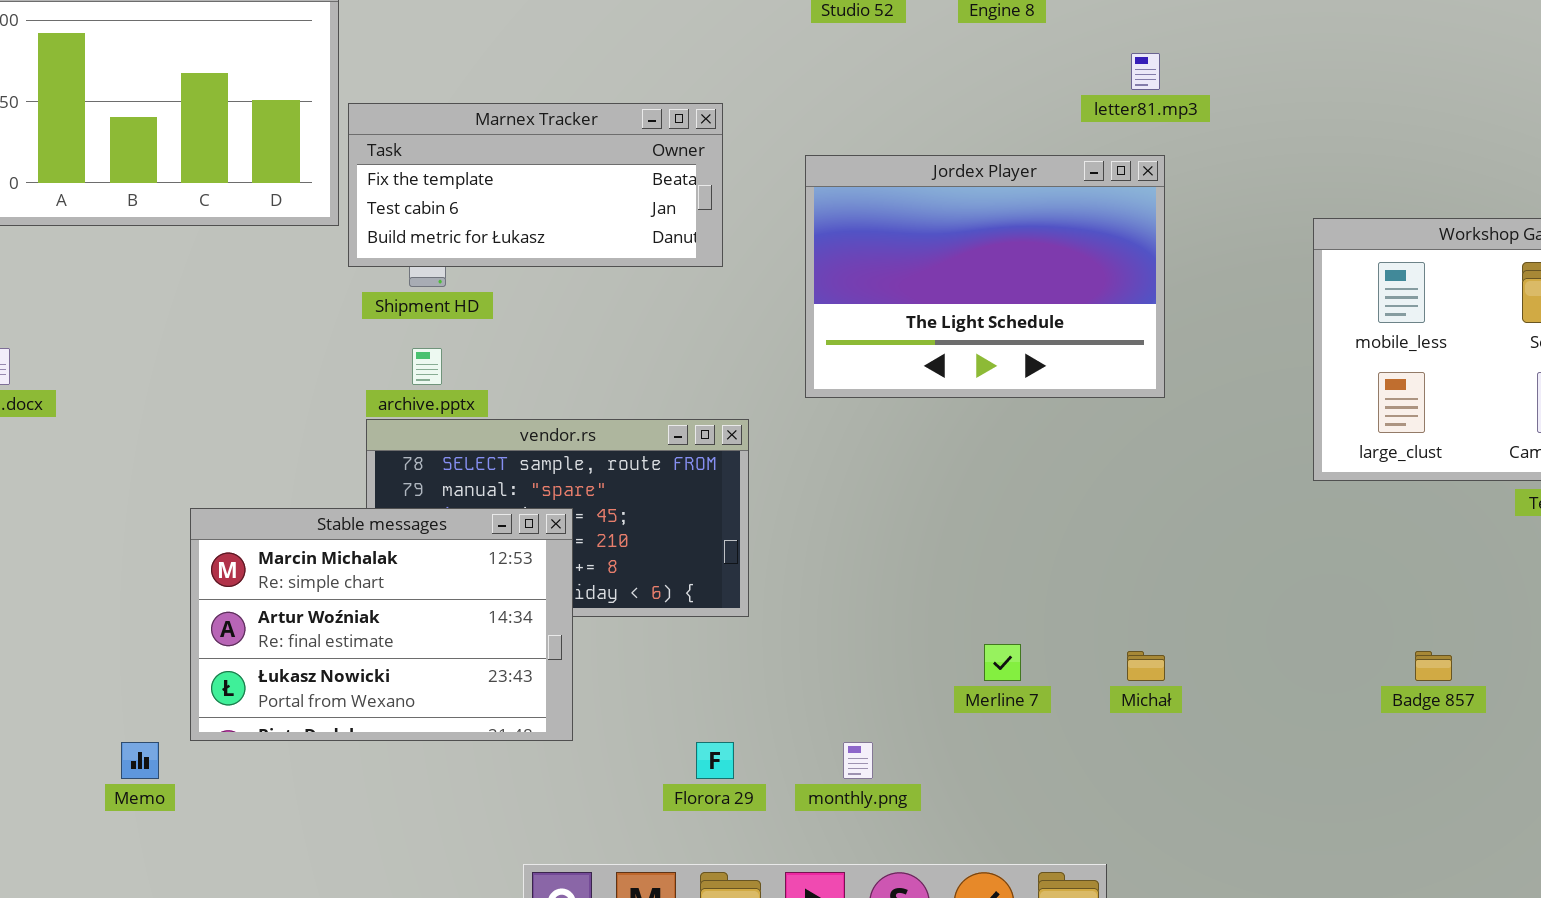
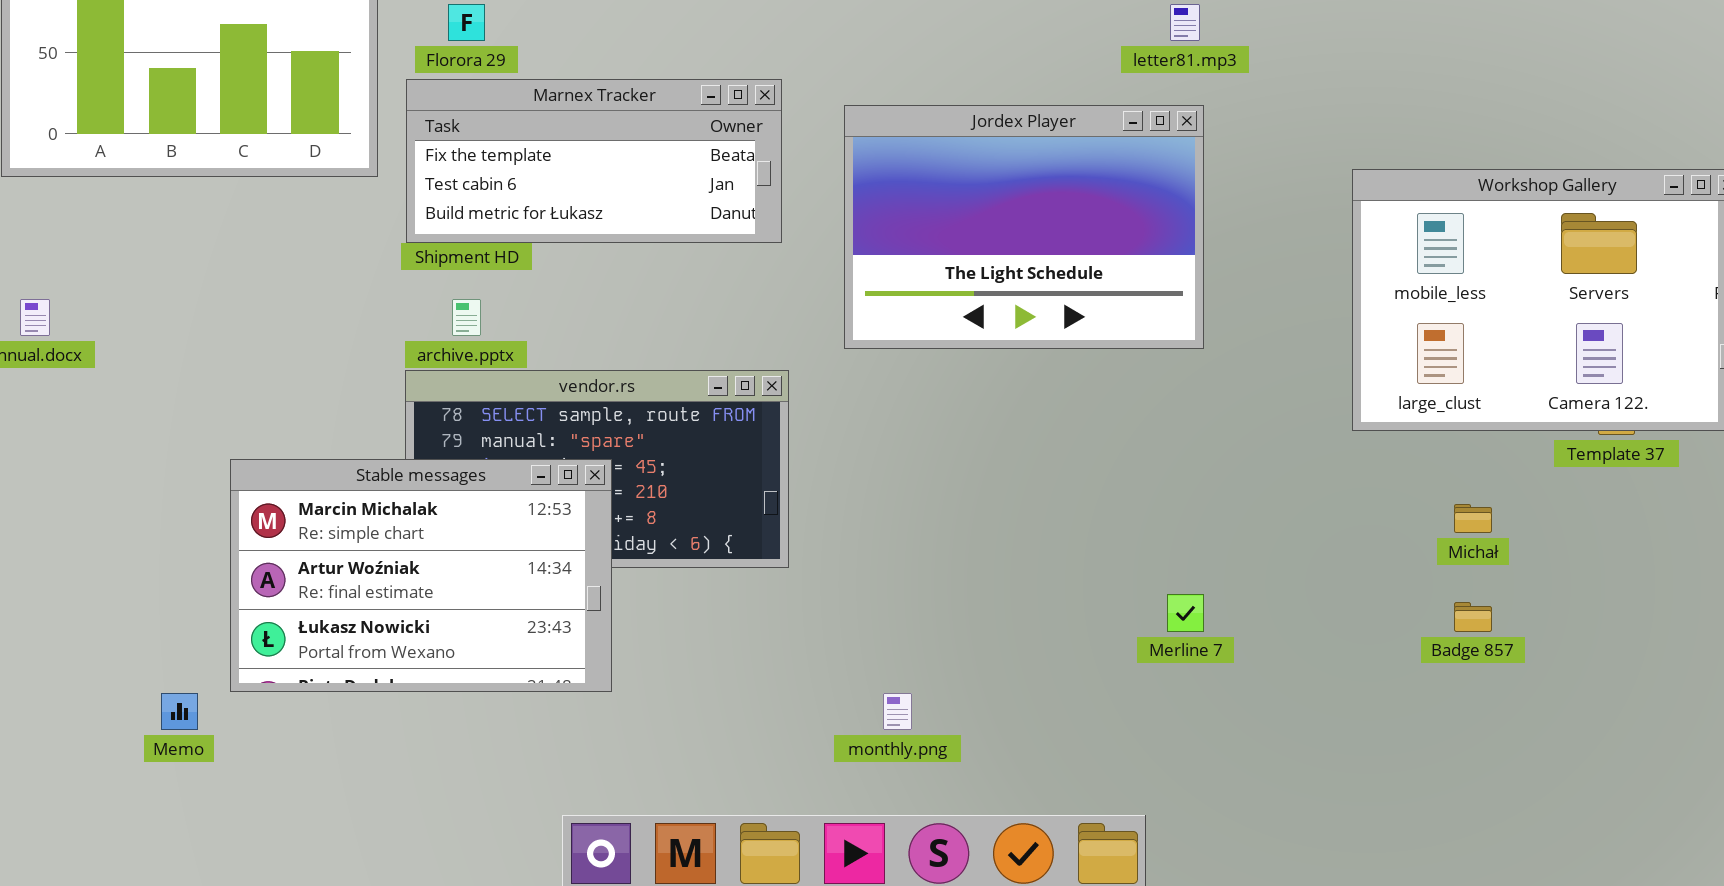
Marnex Tracker: [348,103,723,267] -> [406,79,782,243], moved
Merline 7: [984,644,1021,681] -> [1167,594,1204,632], moved
Michał: [1127,651,1165,681] -> [1454,504,1492,533], moved
Florora 29: [696,742,734,779] -> [448,4,485,41], moved

